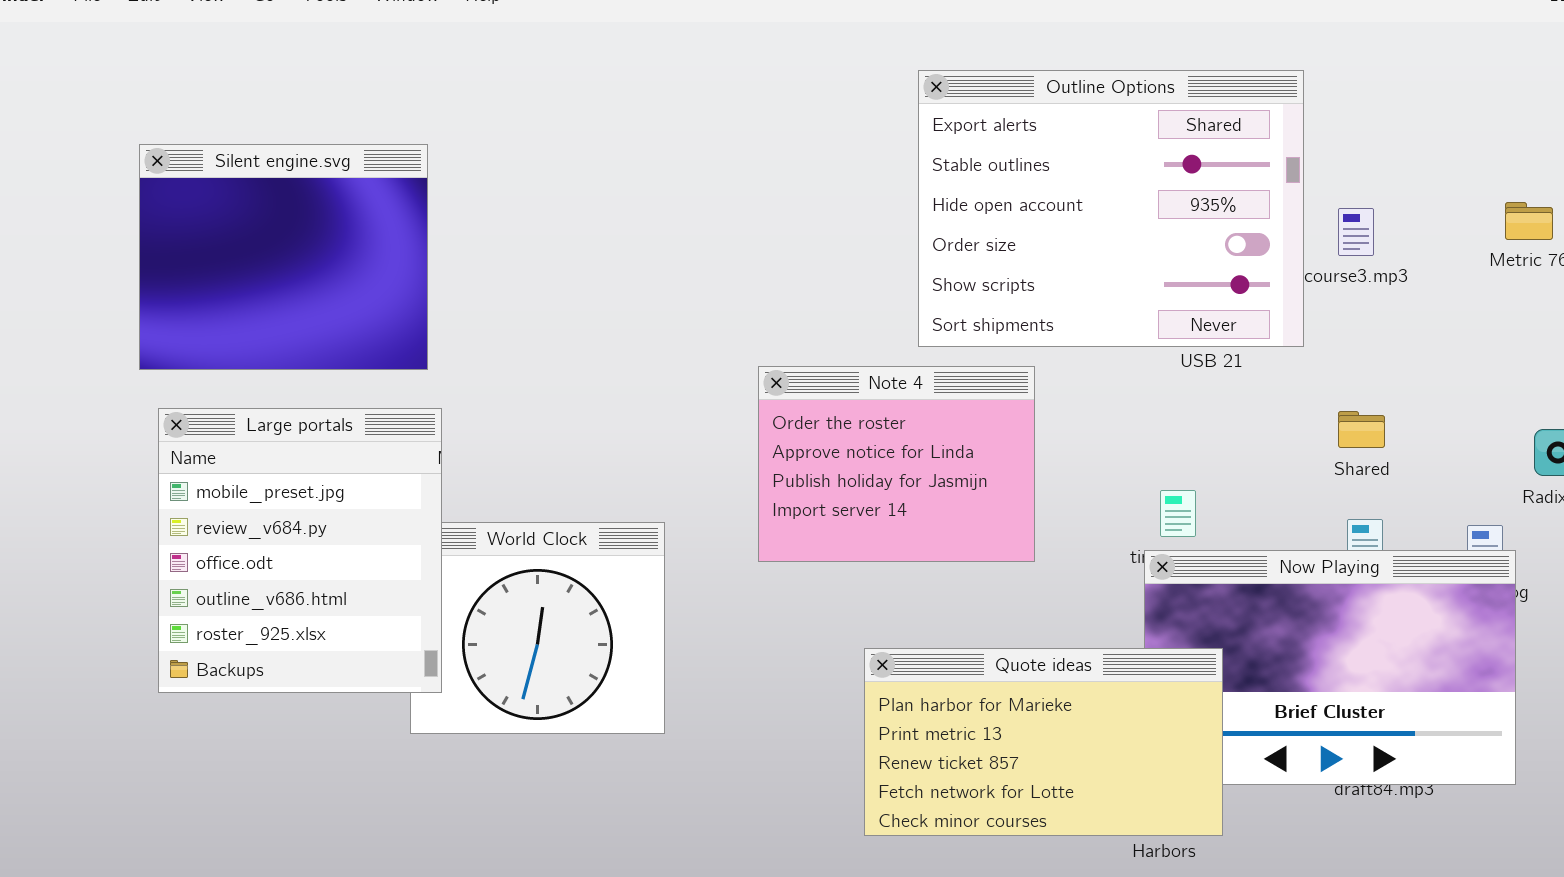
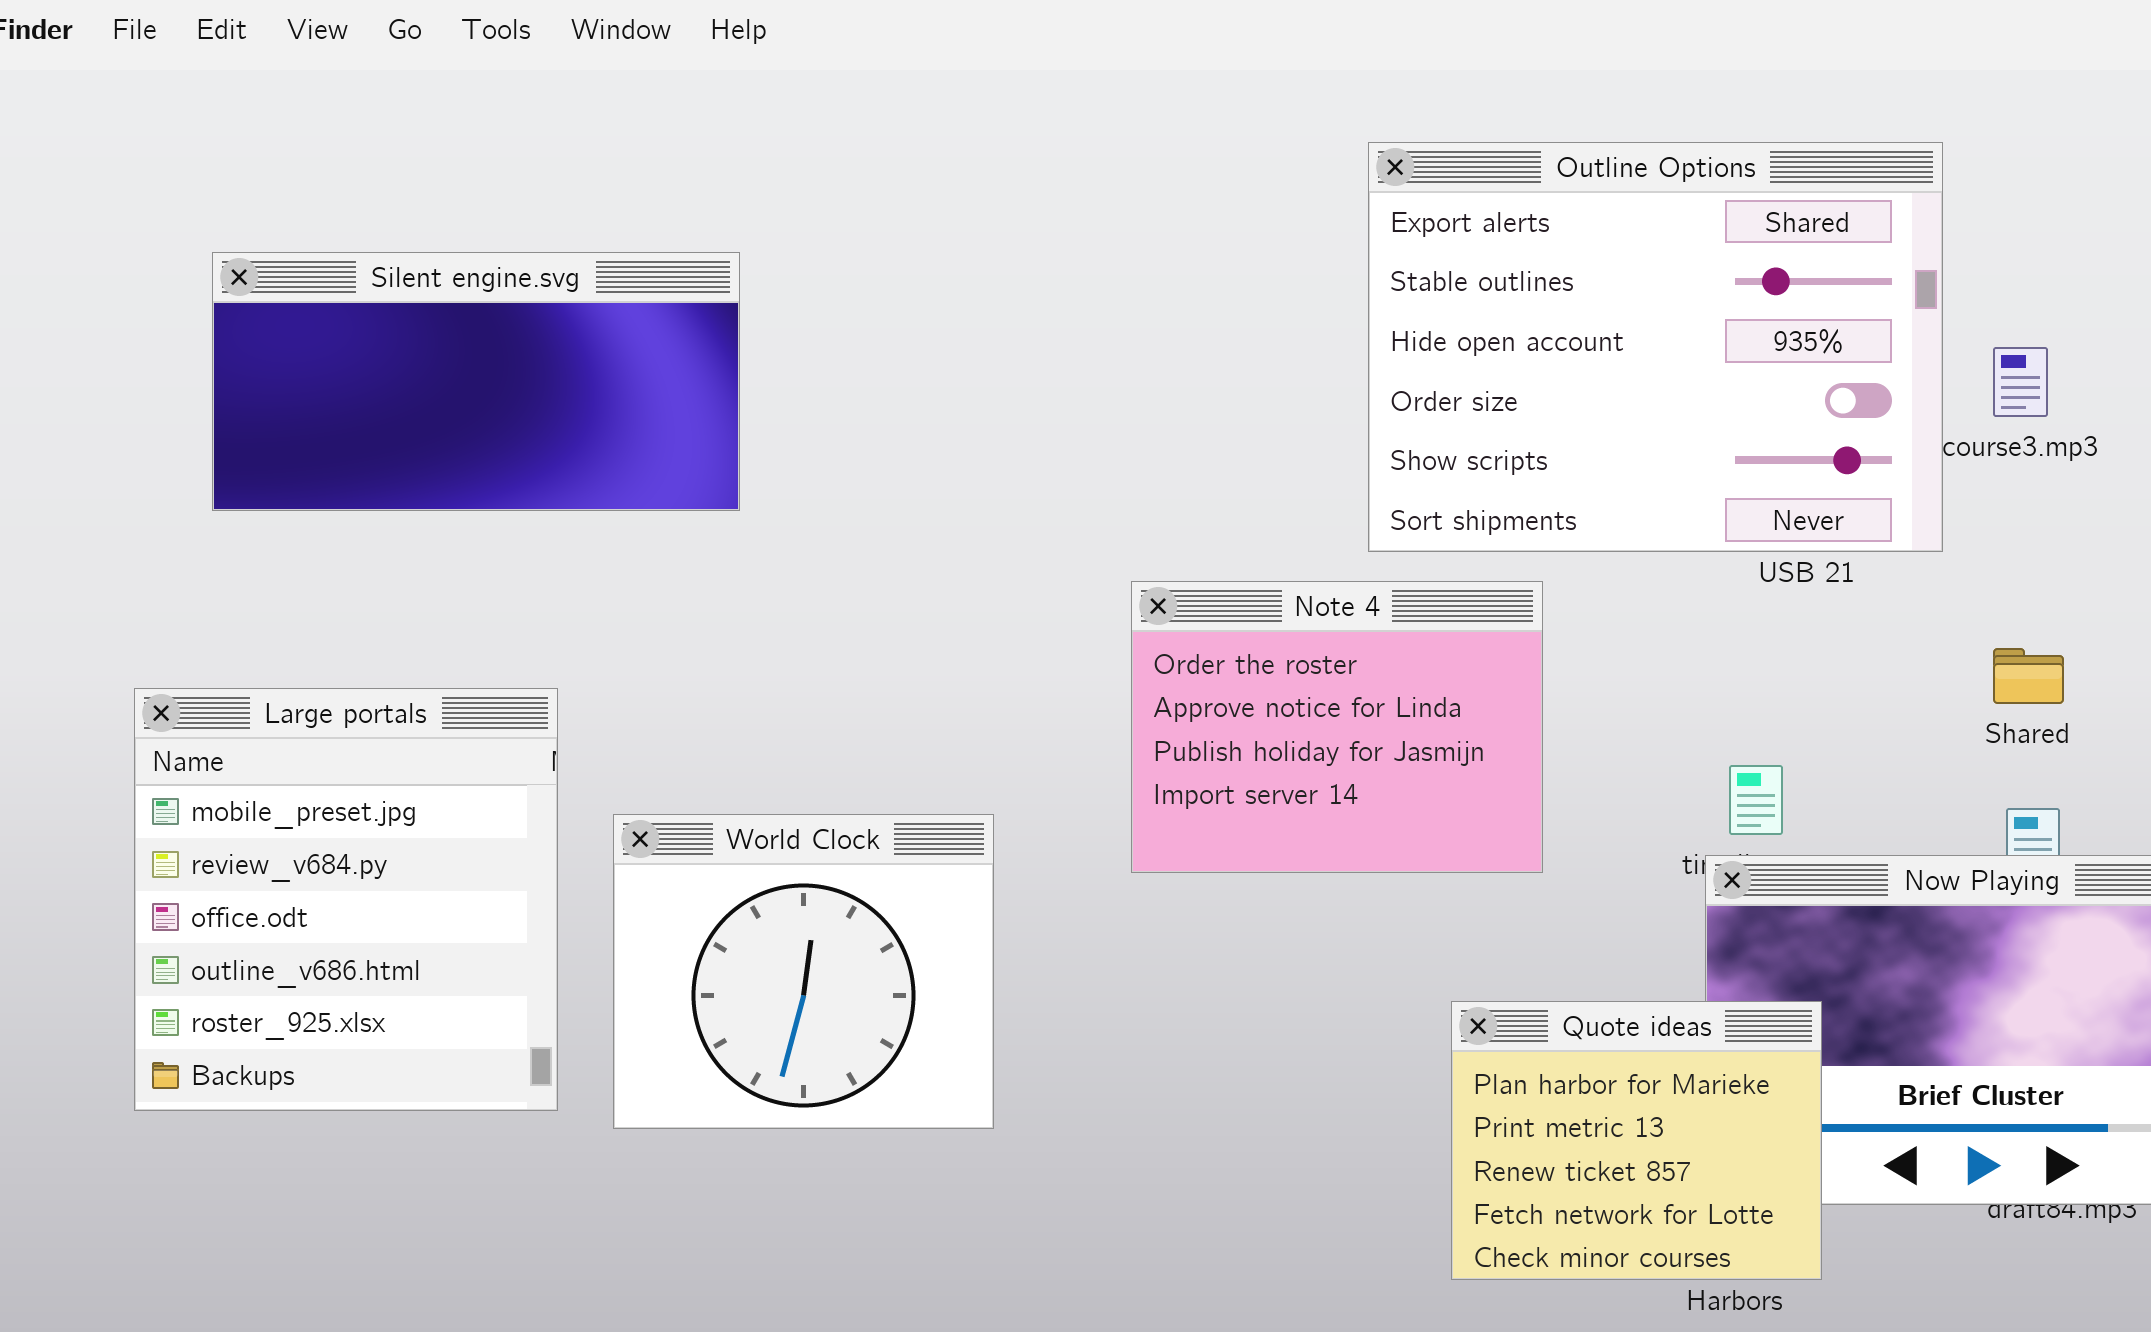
Silent engine.svg: [139,144,428,370] -> [212,252,740,511], resized
Large portals: [158,408,442,693] -> [134,688,558,1111], moved
Quote ideas: [864,648,1223,836] -> [1451,1001,1822,1280], resized

